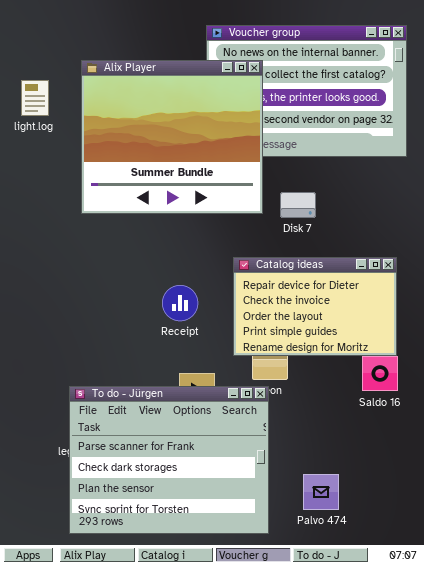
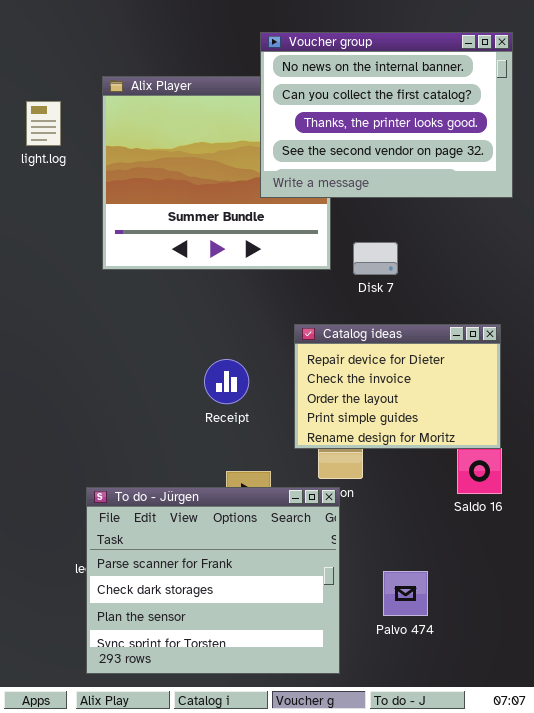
Voucher group: [206,25,407,157] -> [260,32,513,198], raised
Palvo 474: [303,474,339,510] -> [383,571,428,616], moved

